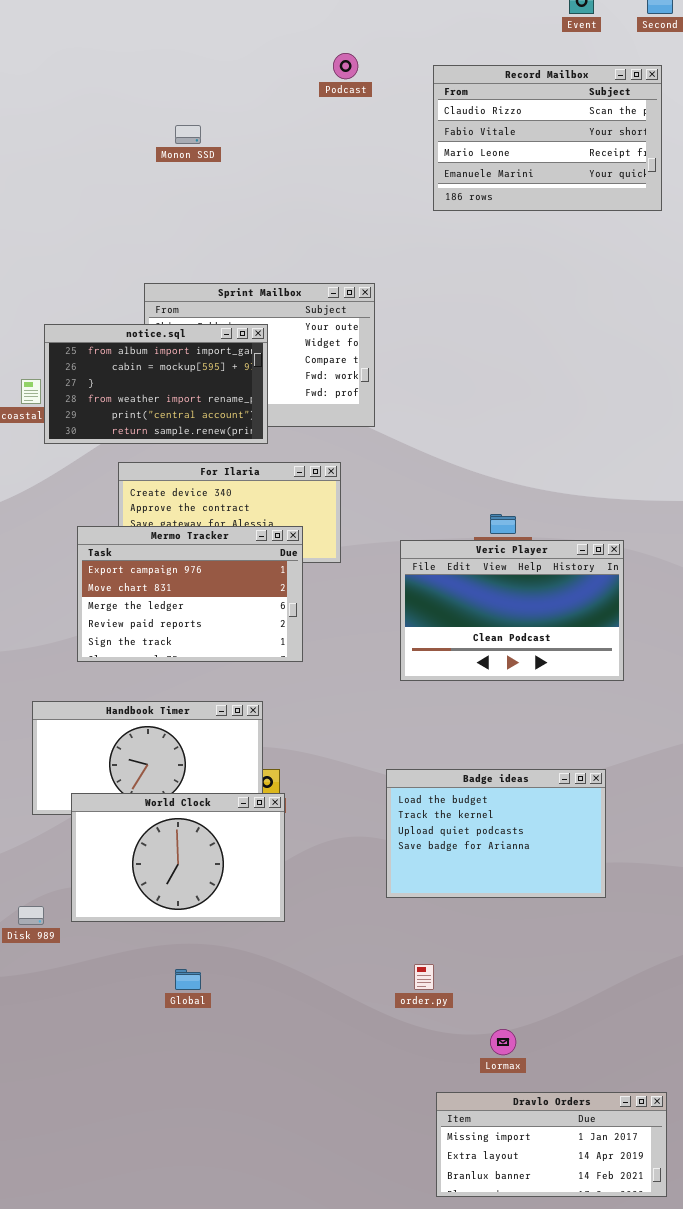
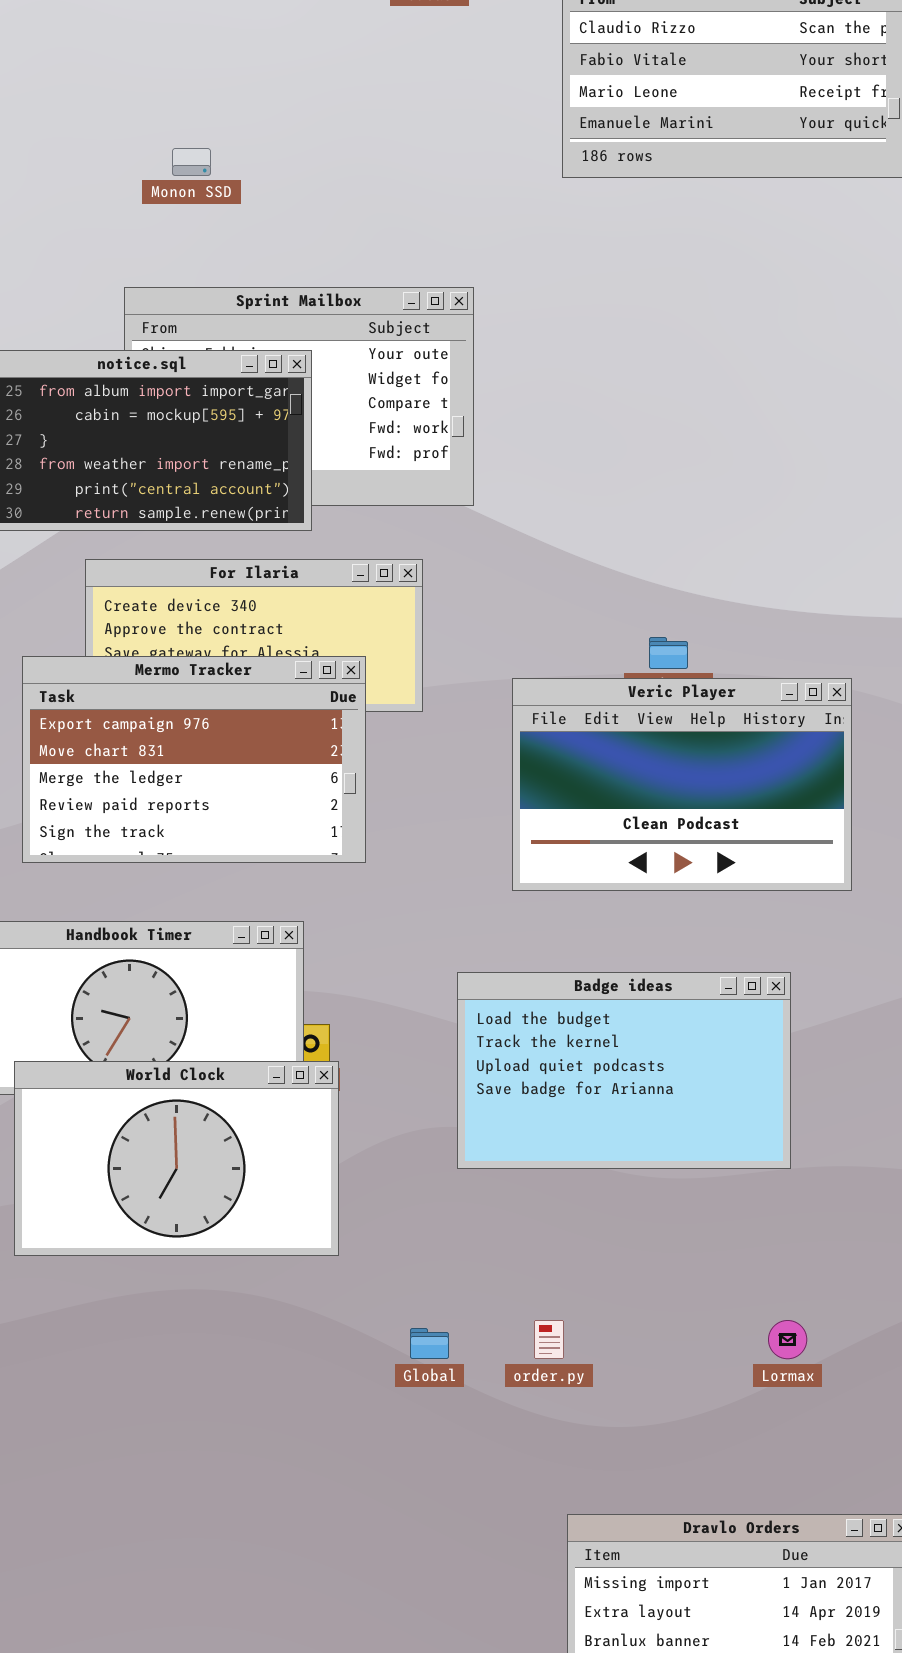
Monon SSD: [175,125,201,144] -> [172,148,211,176], moved
Badge ideas: [386,769,606,898] -> [457,972,791,1169], moved
Global: [175,969,201,990] -> [410,1328,449,1359], moved
Lormax: [490,1029,516,1055] -> [768,1320,807,1359], moved

